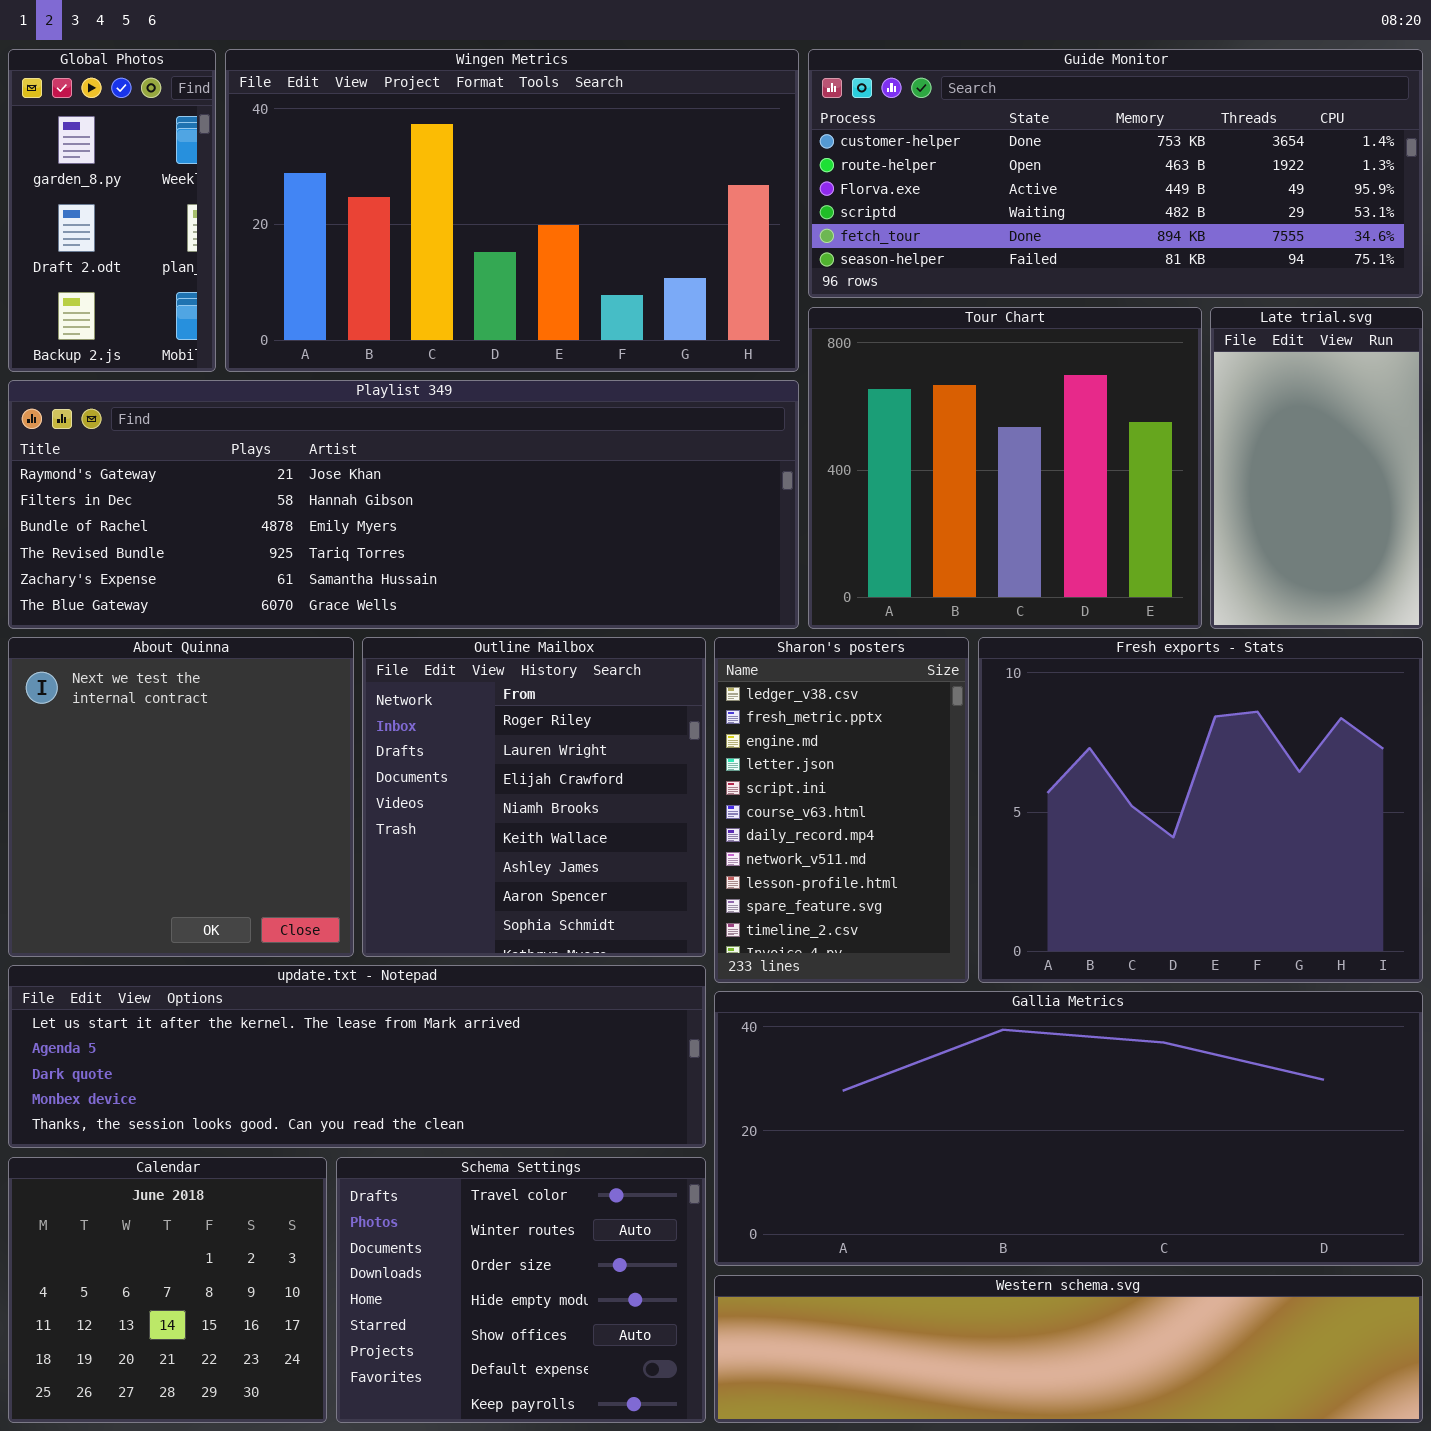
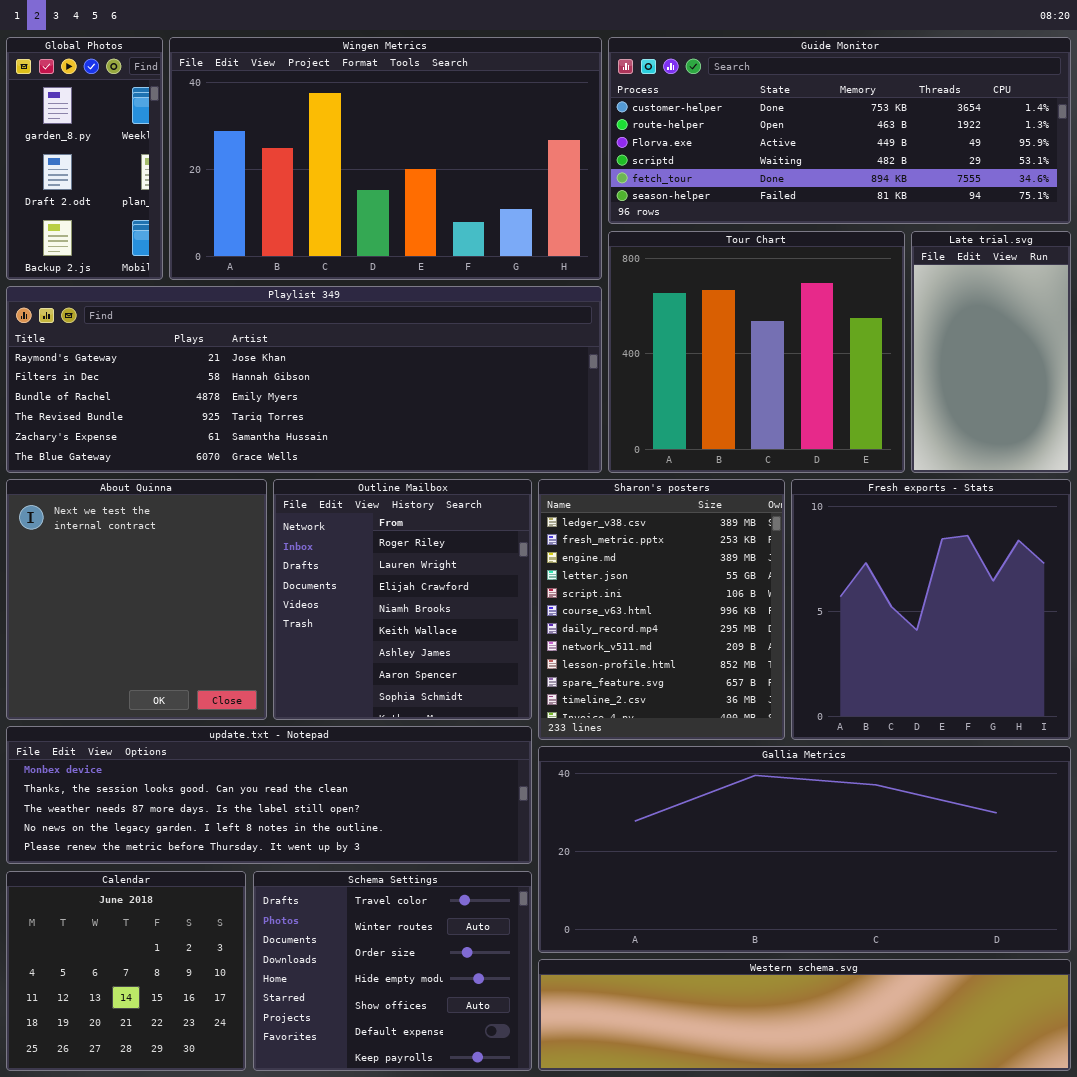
Sharon's posters: [714,637,969,983] -> [538,479,785,740], resized
Fresh exports - Stats: [978,637,1423,983] -> [791,479,1071,740], resized
update.txt - Notepad: [8,965,706,1148] -> [6,726,532,864], scrolled down 3 rows

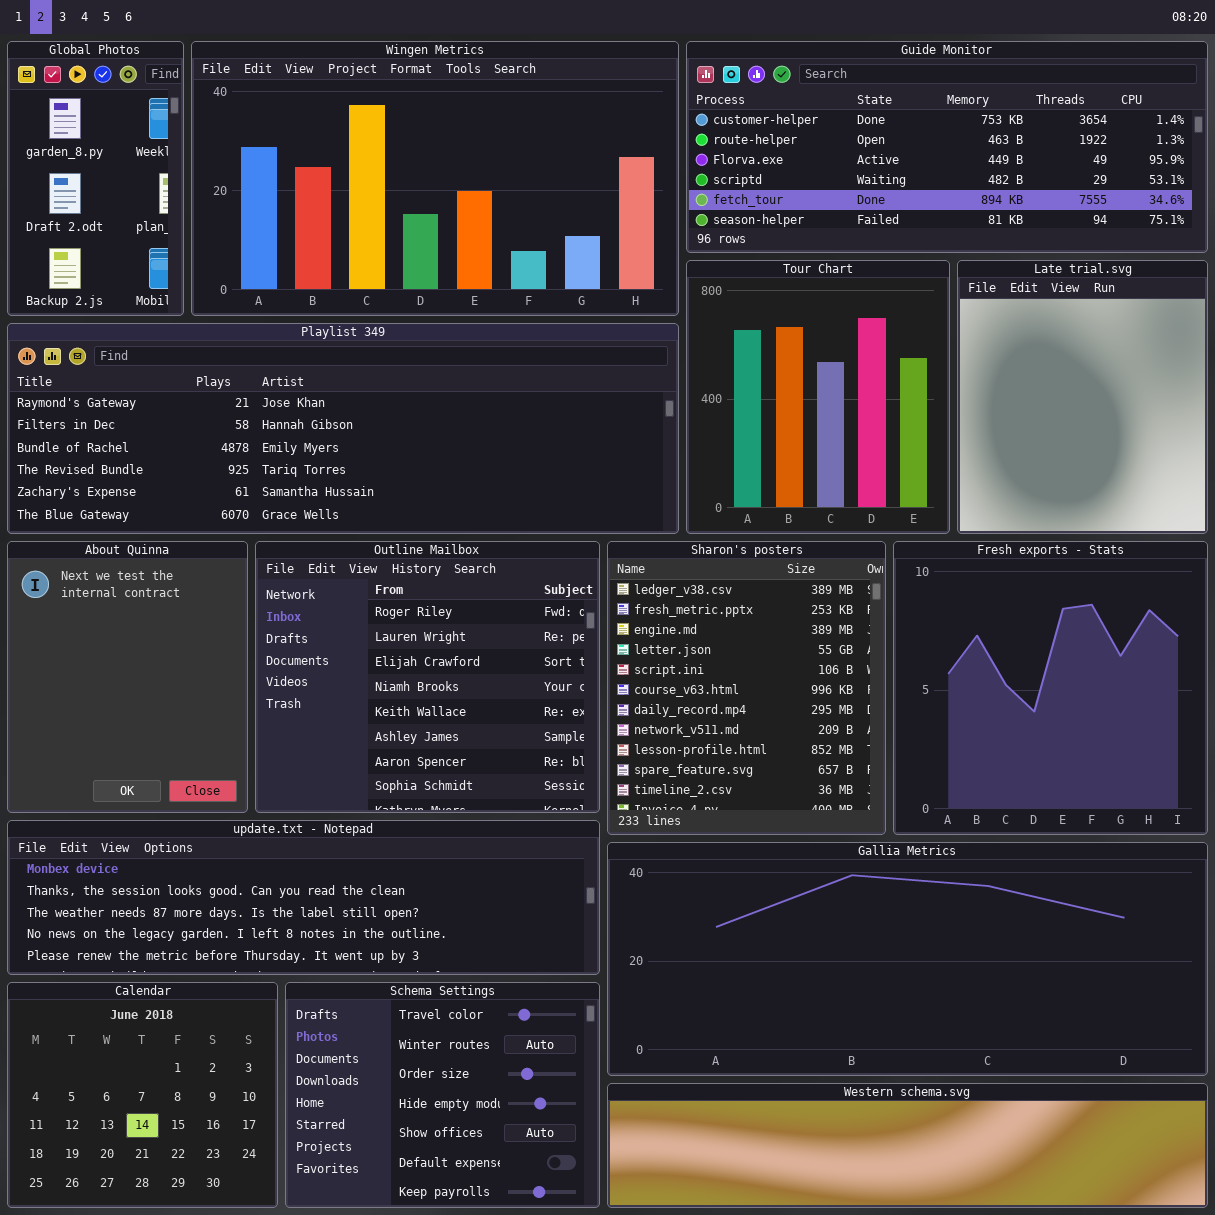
Tour Chart: [608,231,905,473] -> [686,260,950,534], resized
Late trial.svg: [911,231,1071,473] -> [957,260,1208,534], resized
About Quinna: [6,479,267,720] -> [7,541,248,813], resized
Outline Mailbox: [273,479,532,720] -> [255,541,600,813], resized

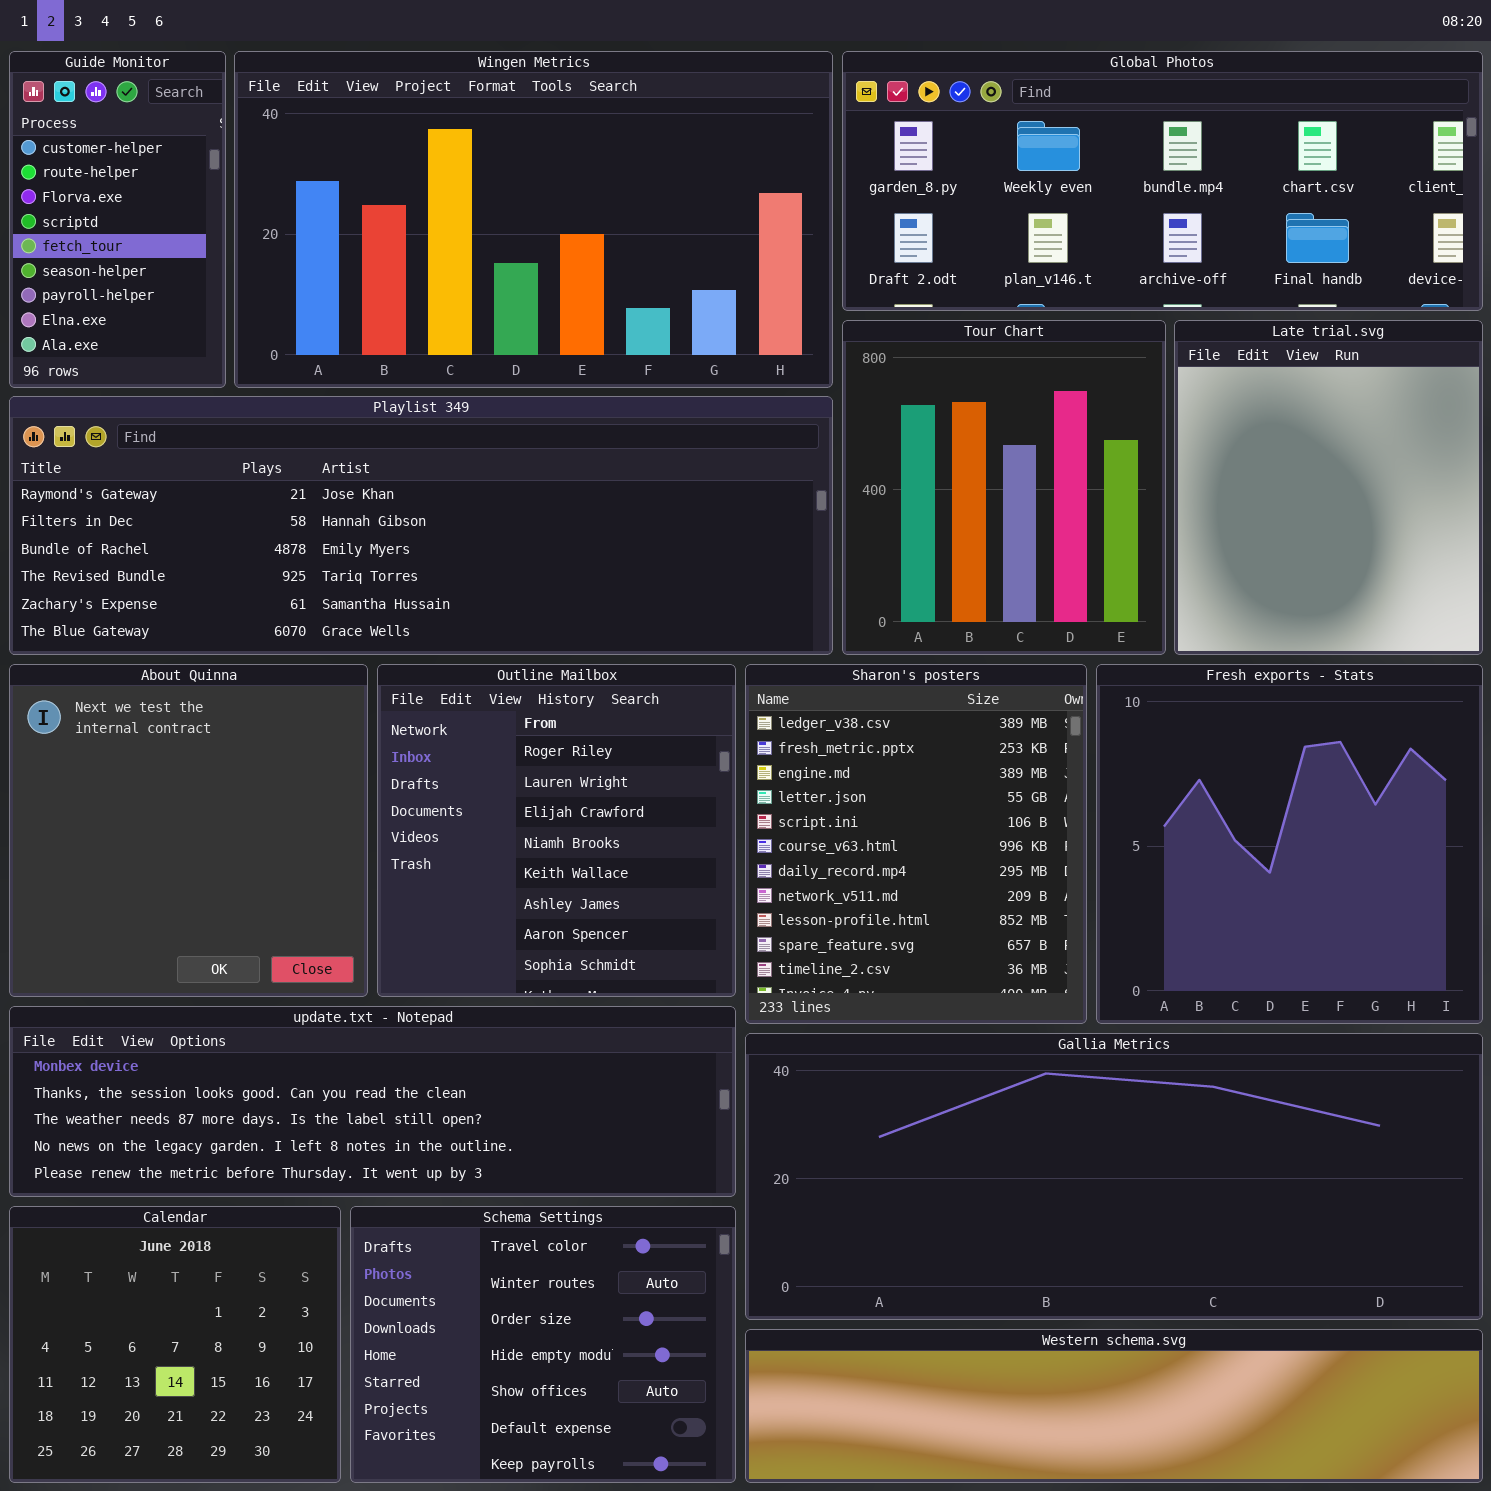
Global Photos: [7,41,184,316] -> [842,51,1483,311], moved, resized
Guide Monitor: [686,41,1208,253] -> [9,51,226,388], moved, resized
About Quinna: [7,541,248,813] -> [9,664,368,997], resized
Outline Mailbox: [255,541,600,813] -> [377,664,736,997], resized

